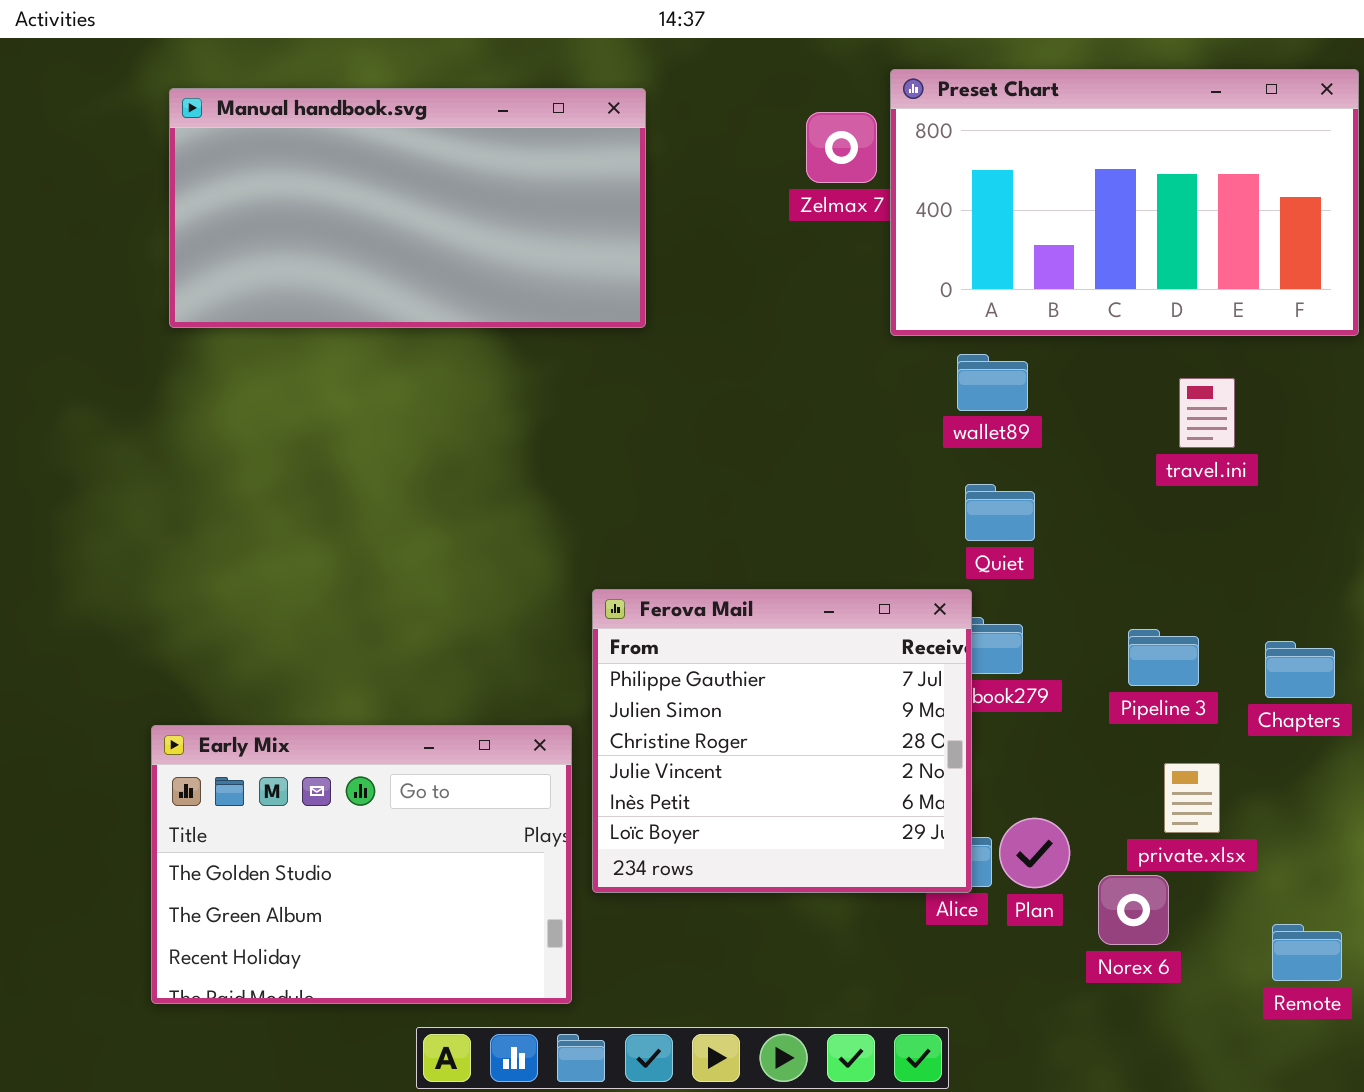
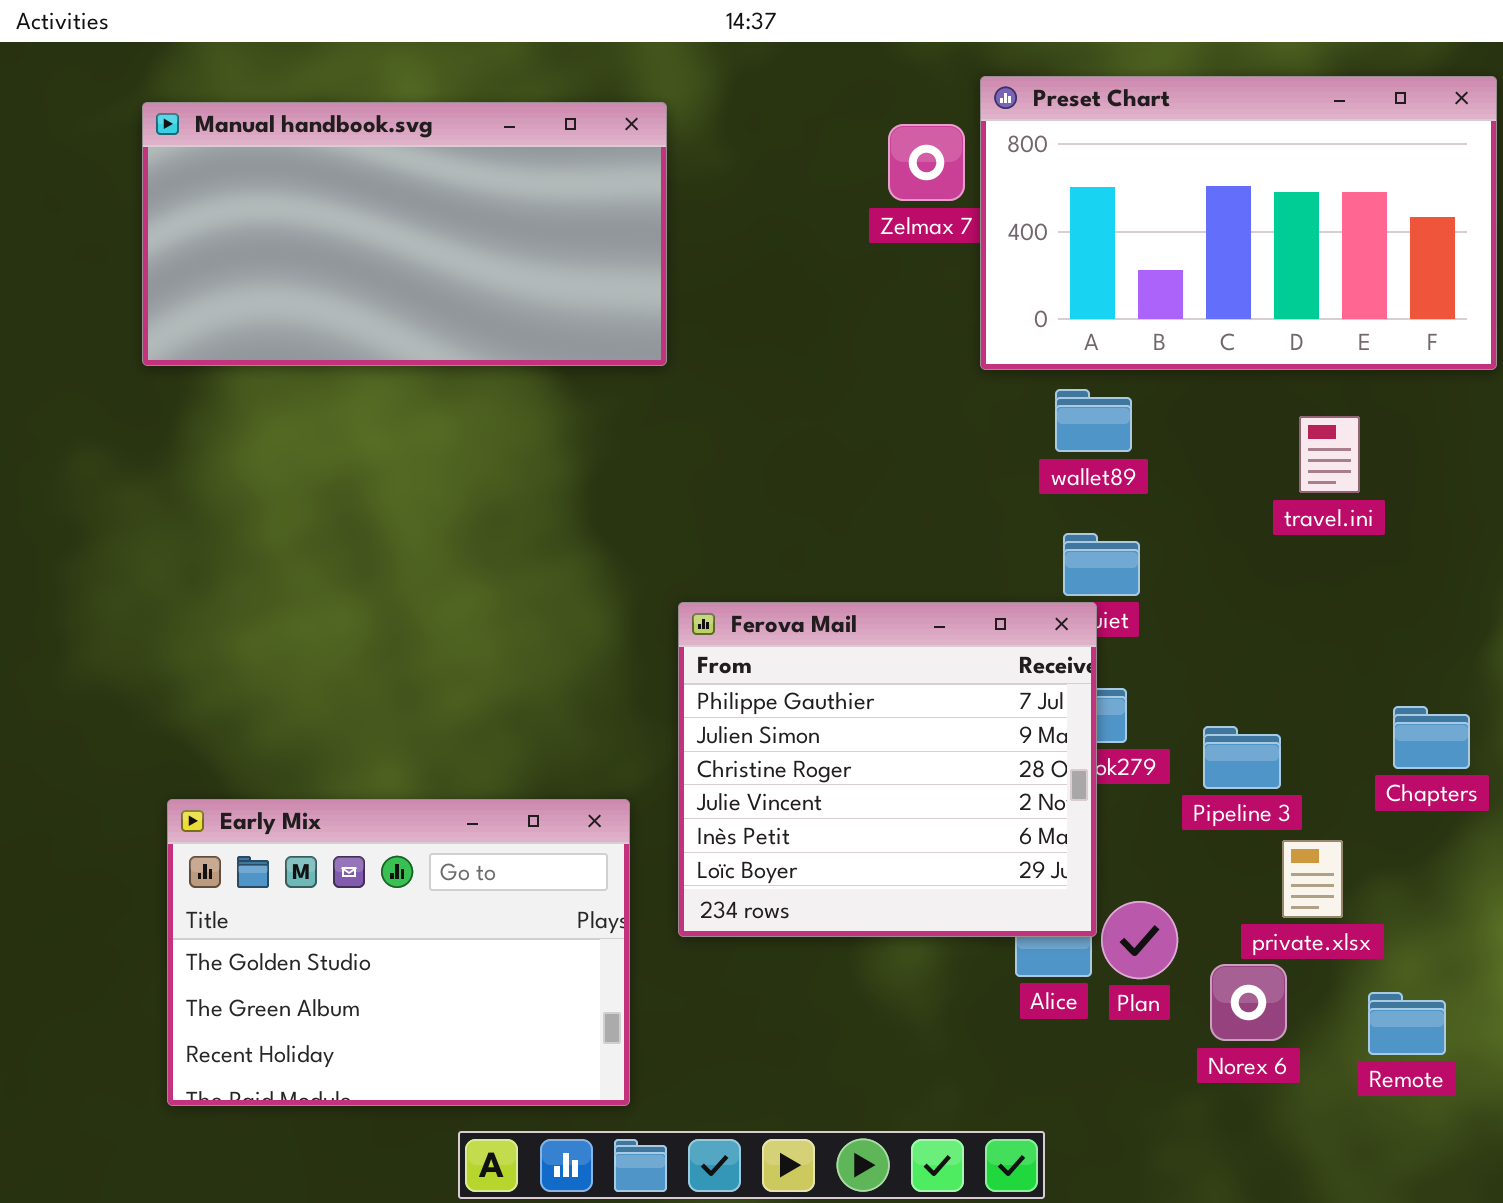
Manual handbook.svg: [169,88,646,328] -> [142,102,667,366], moved
Ferova Mail: [592,589,972,893] -> [678,602,1097,937], moved
Pipeline 3: [1128,629,1199,686] -> [1203,726,1281,789], moved
Remote: [1272,924,1342,981] -> [1368,992,1446,1055], moved

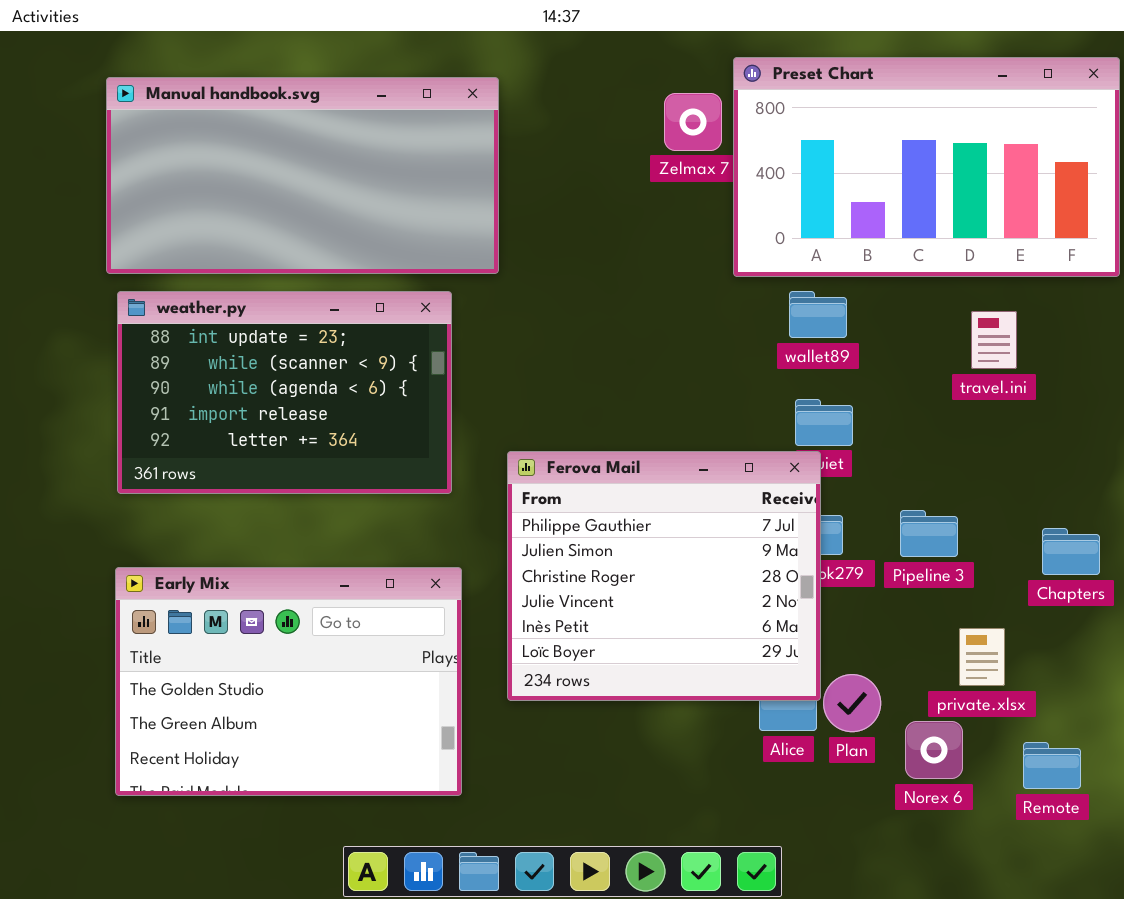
weather.py: none -> [117,291,452,494], opened
Pipeline 3: [1203,726,1281,789] -> [900,510,958,557], moved
Early Mix: [167,799,630,1106] -> [115,567,462,796], moved

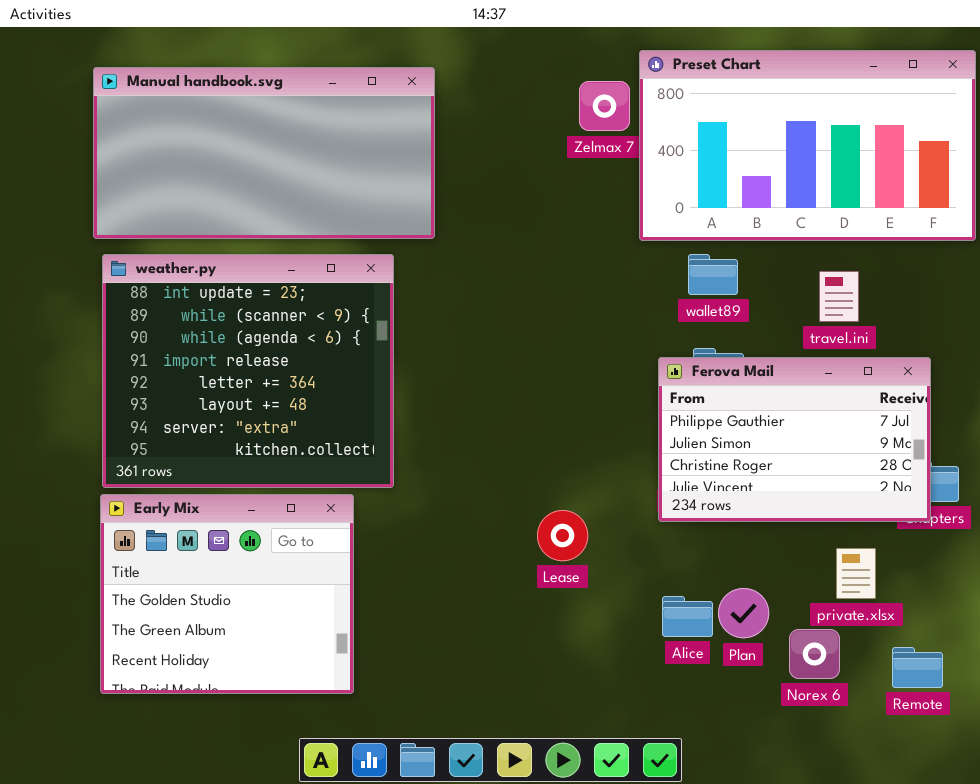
weather.py: [117,291,452,494] -> [102,254,394,488], resized
travel.ini: [971,311,1017,369] -> [819,271,859,322], moved
Ferova Mail: [507,451,821,701] -> [658,357,931,522], moved, resized
Early Mix: [115,567,462,796] -> [100,494,354,694], resized

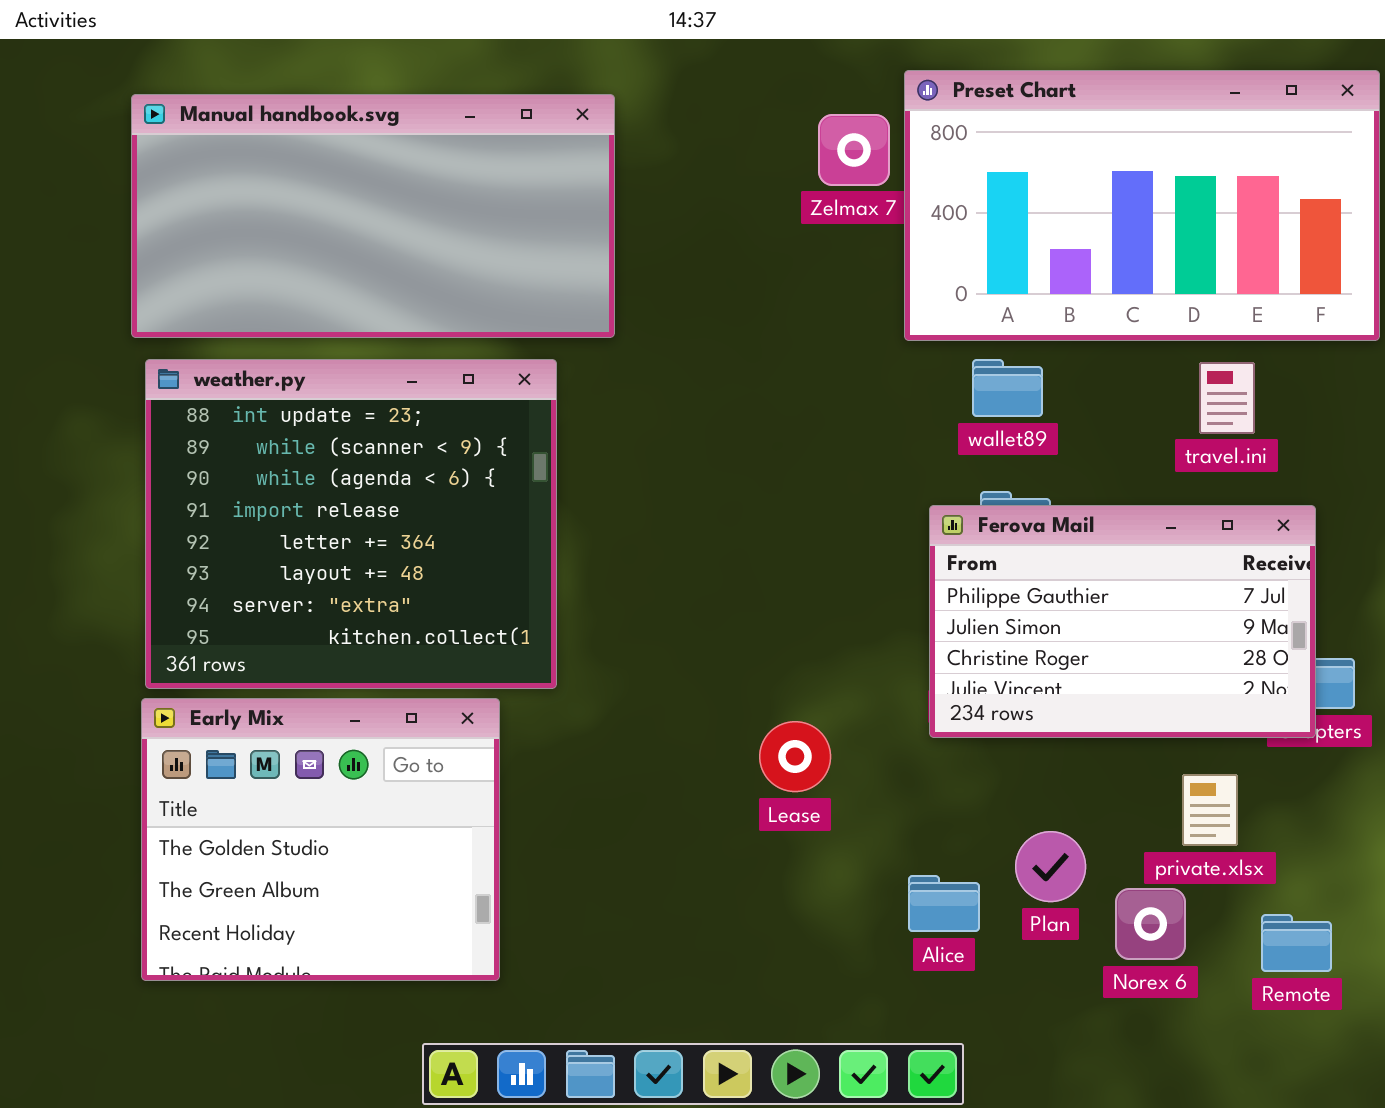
travel.ini: [819,271,859,322] -> [1199,362,1255,434], moved
Alice: [662,596,713,637] -> [908,875,980,932], moved

